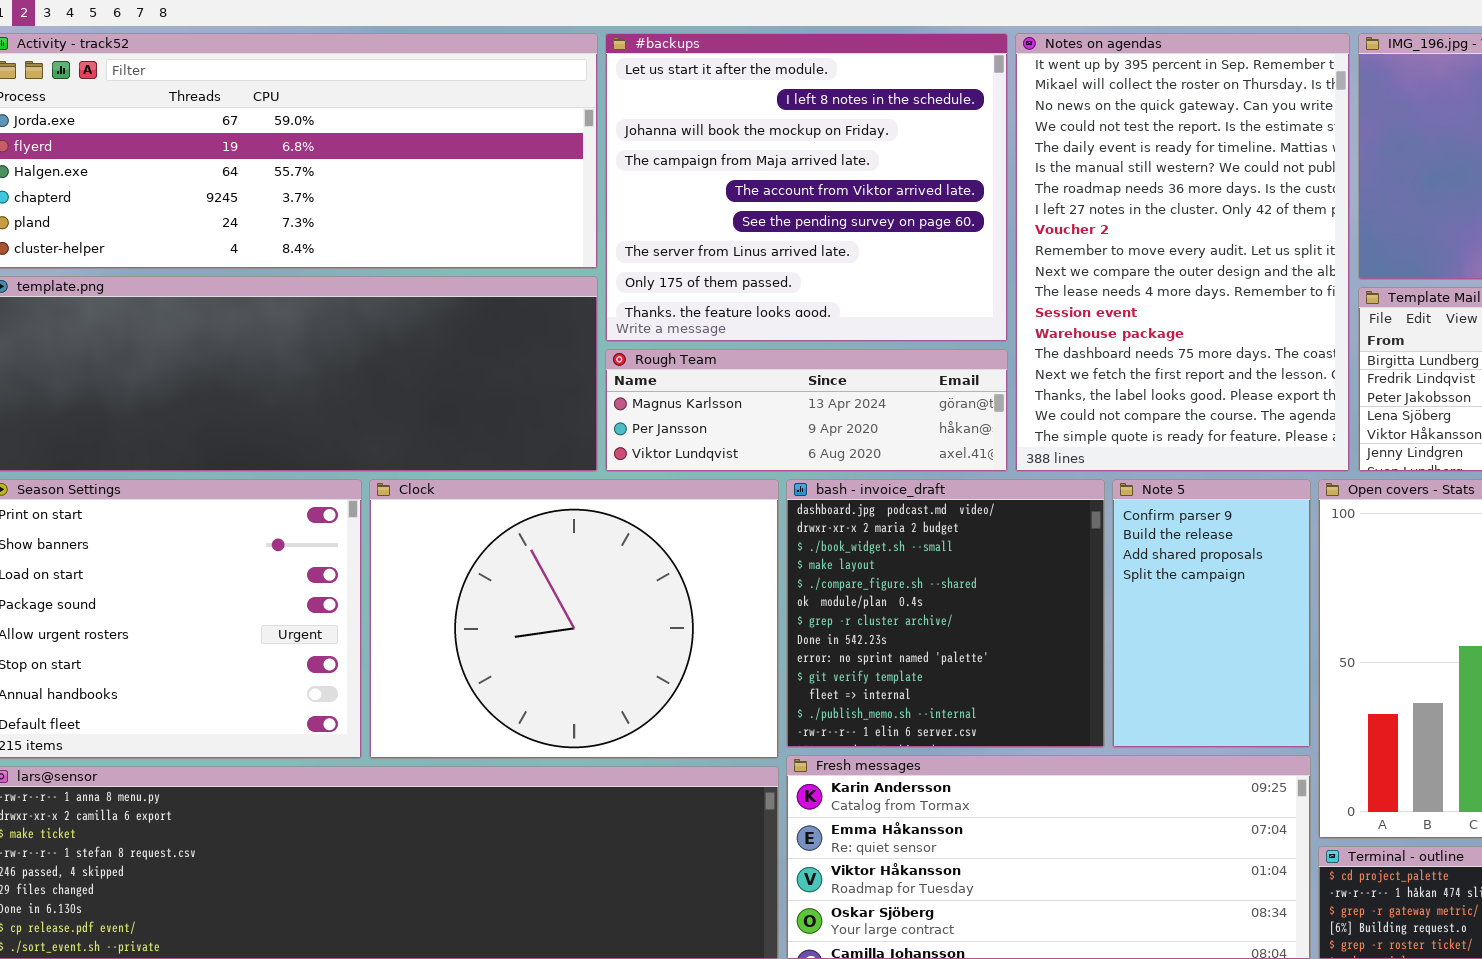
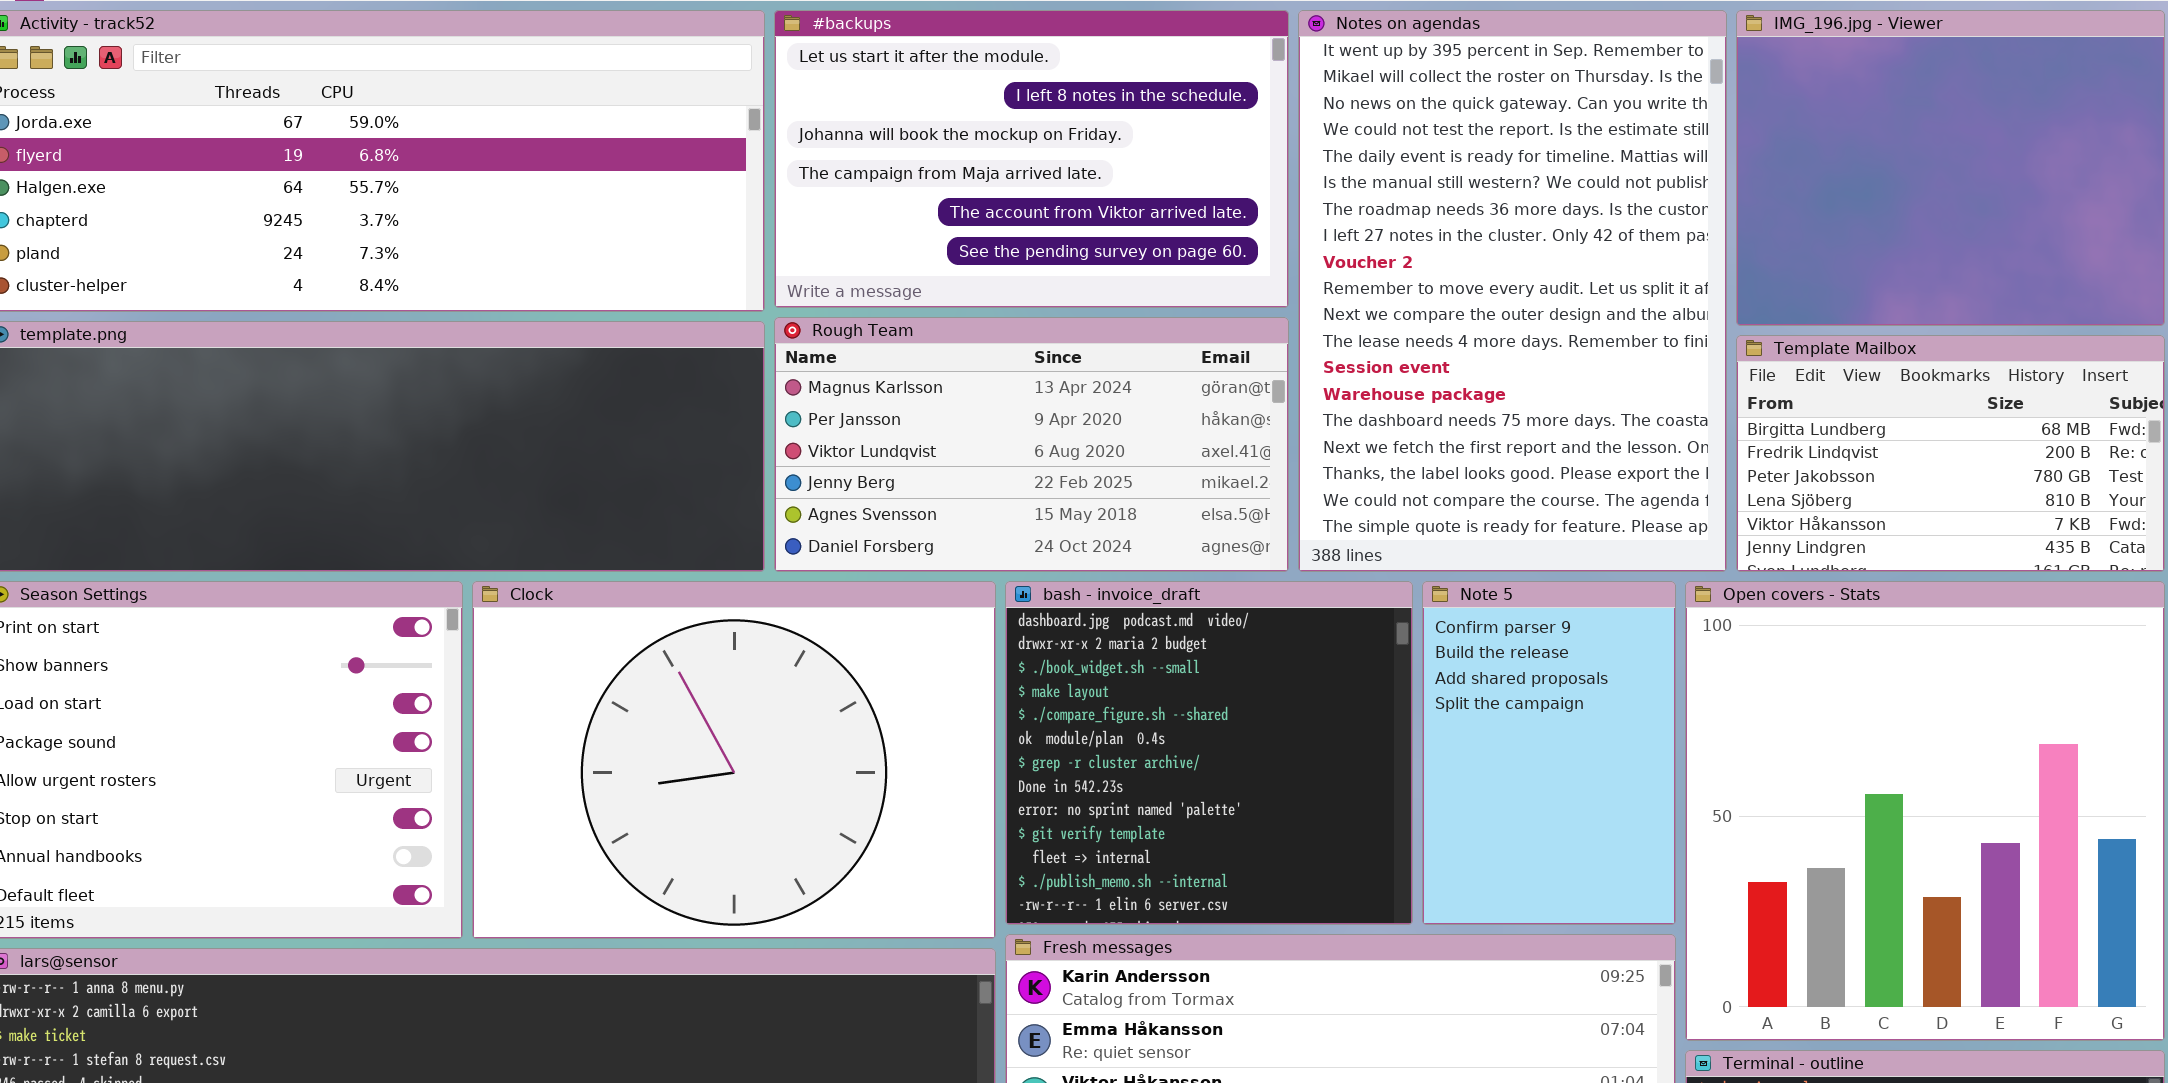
#backups: [605,33,1008,342] -> [774,10,1289,308], resized
Rough Team: [605,349,1008,472] -> [774,317,1289,572], resized

